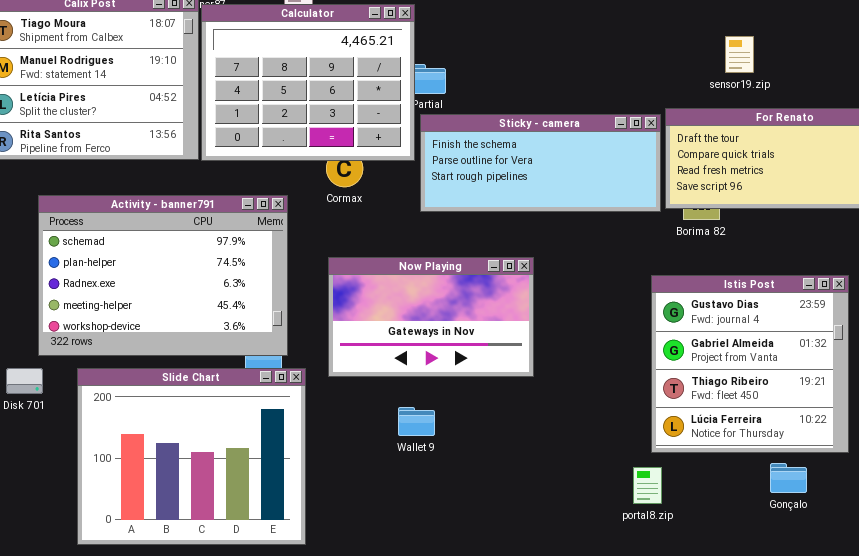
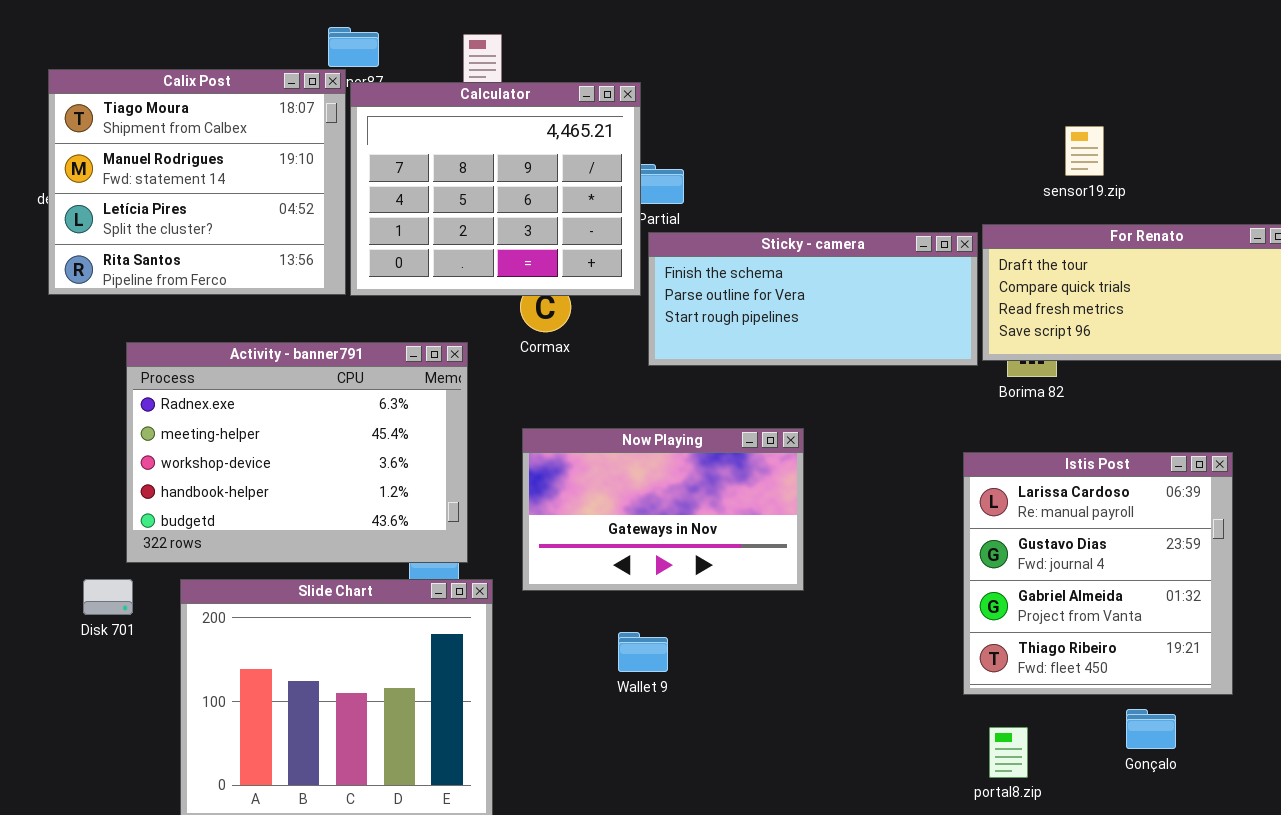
Activity - banner791: [38,195,288,356] -> [126,342,468,563], scrolled down 2 rows
Istis Post: [651,275,849,453] -> [963,452,1233,695], scrolled up 1 row
portal8.zip: [633,467,662,504] -> [989,727,1028,778], moved

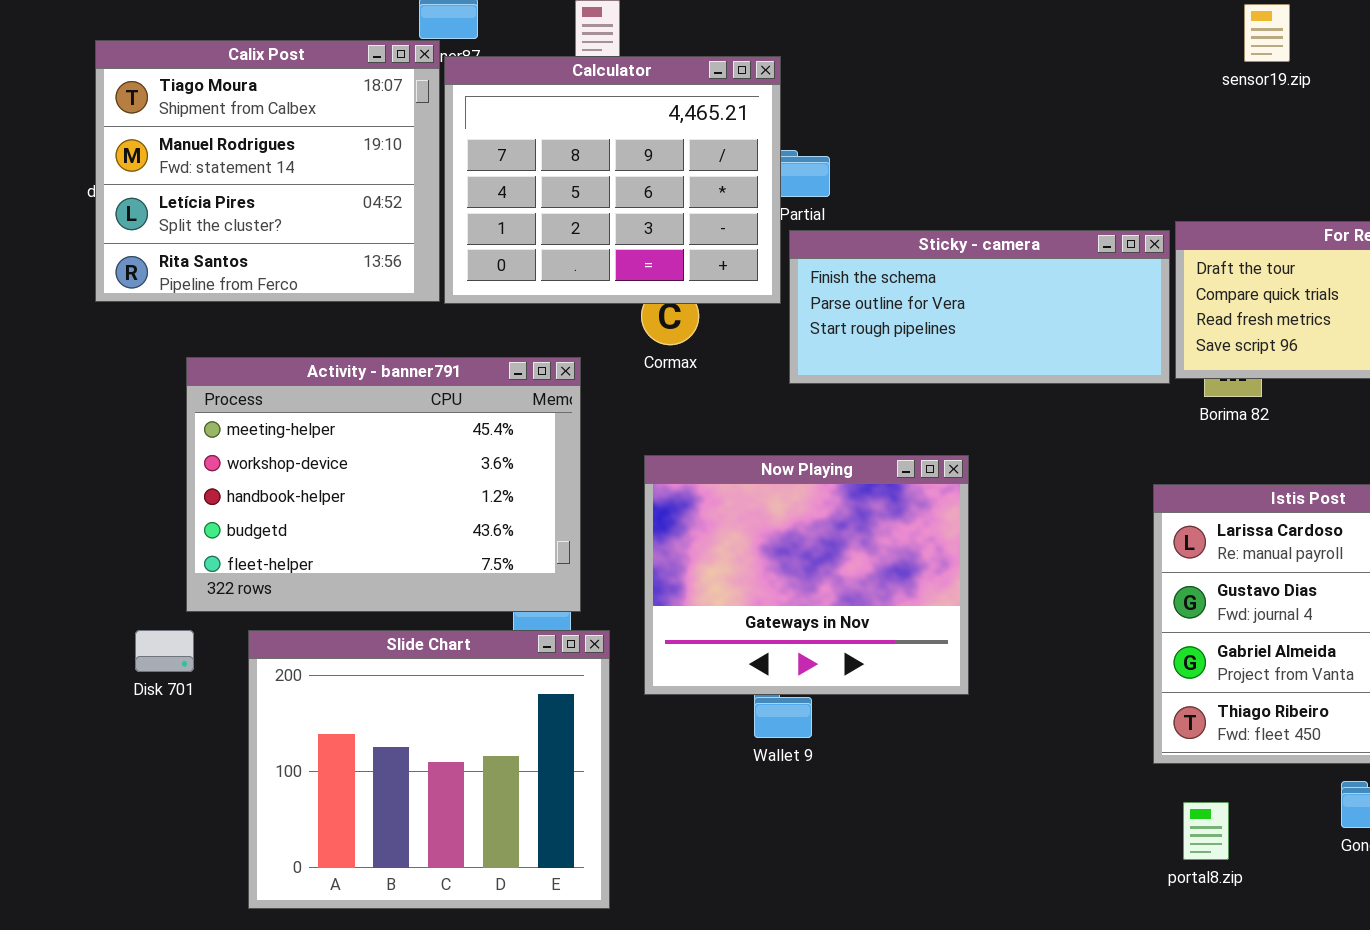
sensor19.zip: [1065,126,1104,176] -> [1244,4,1290,62], moved
Activity - banner791: [126,342,468,563] -> [186,357,581,612], scrolled down 1 row
Now Playing: [522,428,804,591] -> [644,455,969,695], resized

